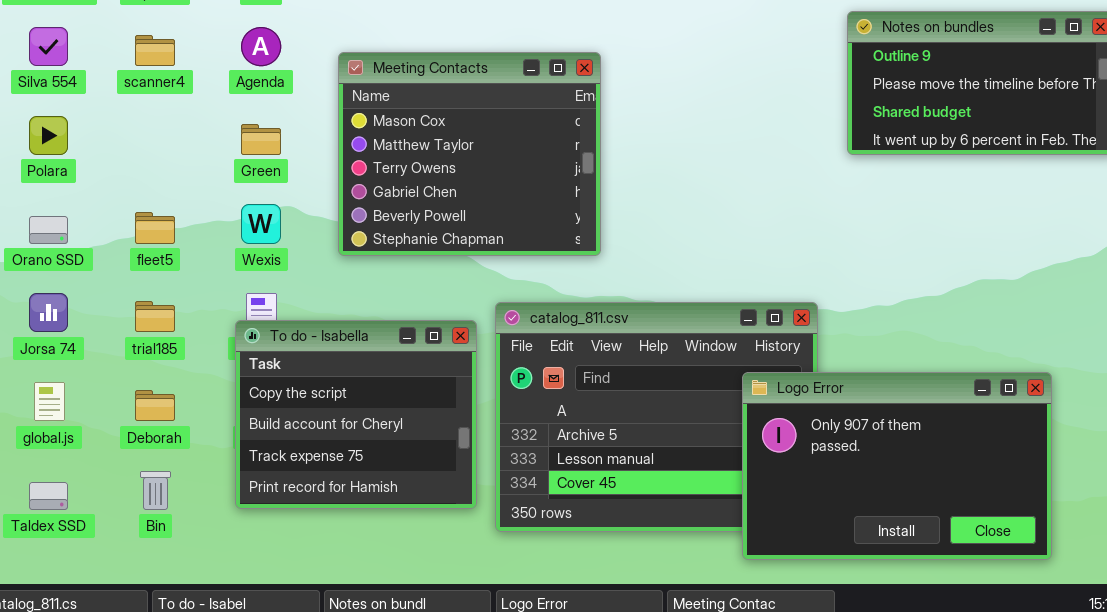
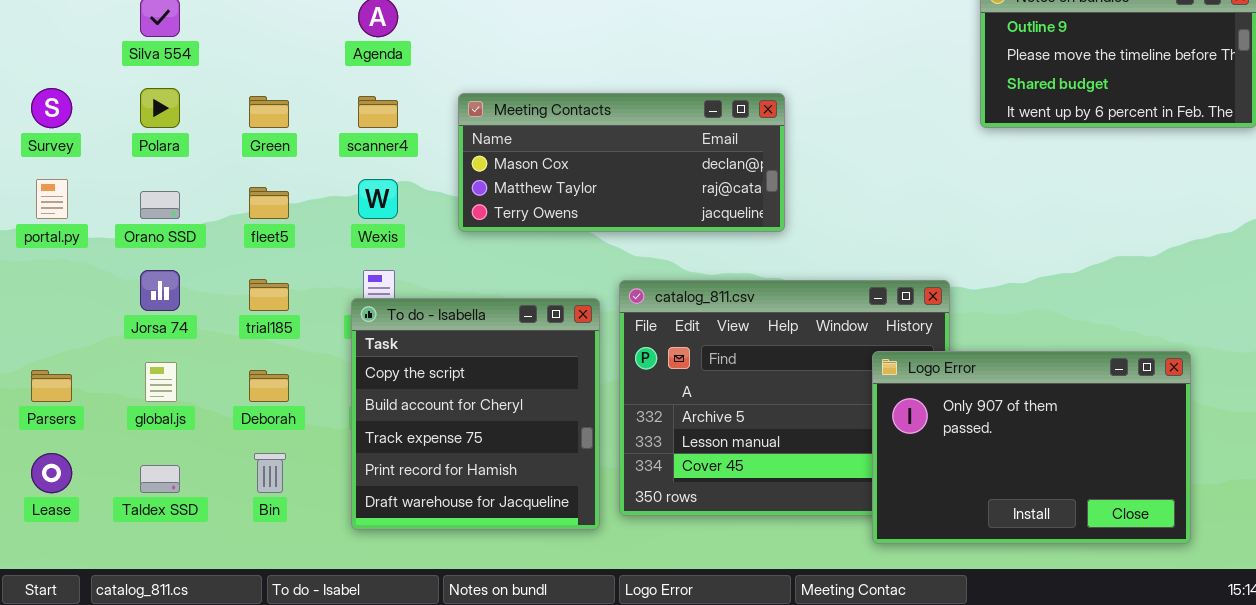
scanner4: [135,35,175,66] -> [358,96,398,128], moved
Meeting Contacts: [338,52,601,256] -> [458,93,785,232], resized
Green: [241,124,281,155] -> [249,96,289,128], moved
To do - Isabella: [235,320,477,509] -> [351,298,600,530], resized

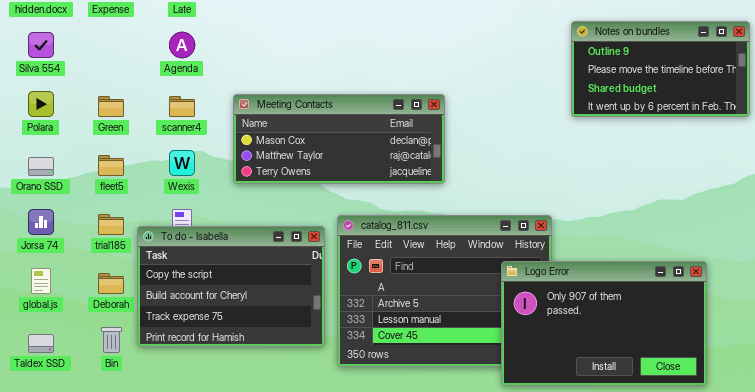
To do - Isabella: [351,298,600,530] -> [137,226,325,347], resized

